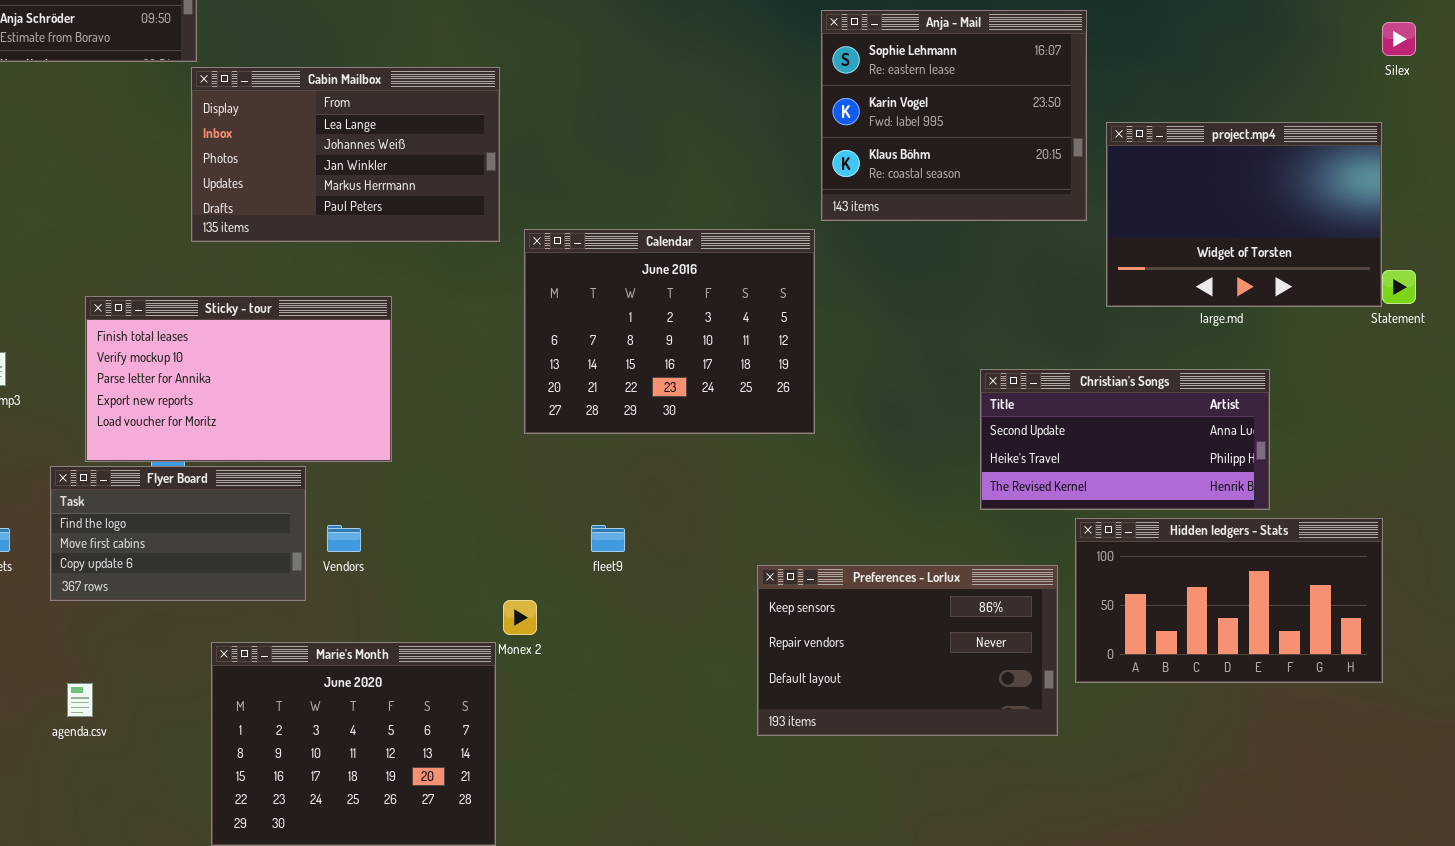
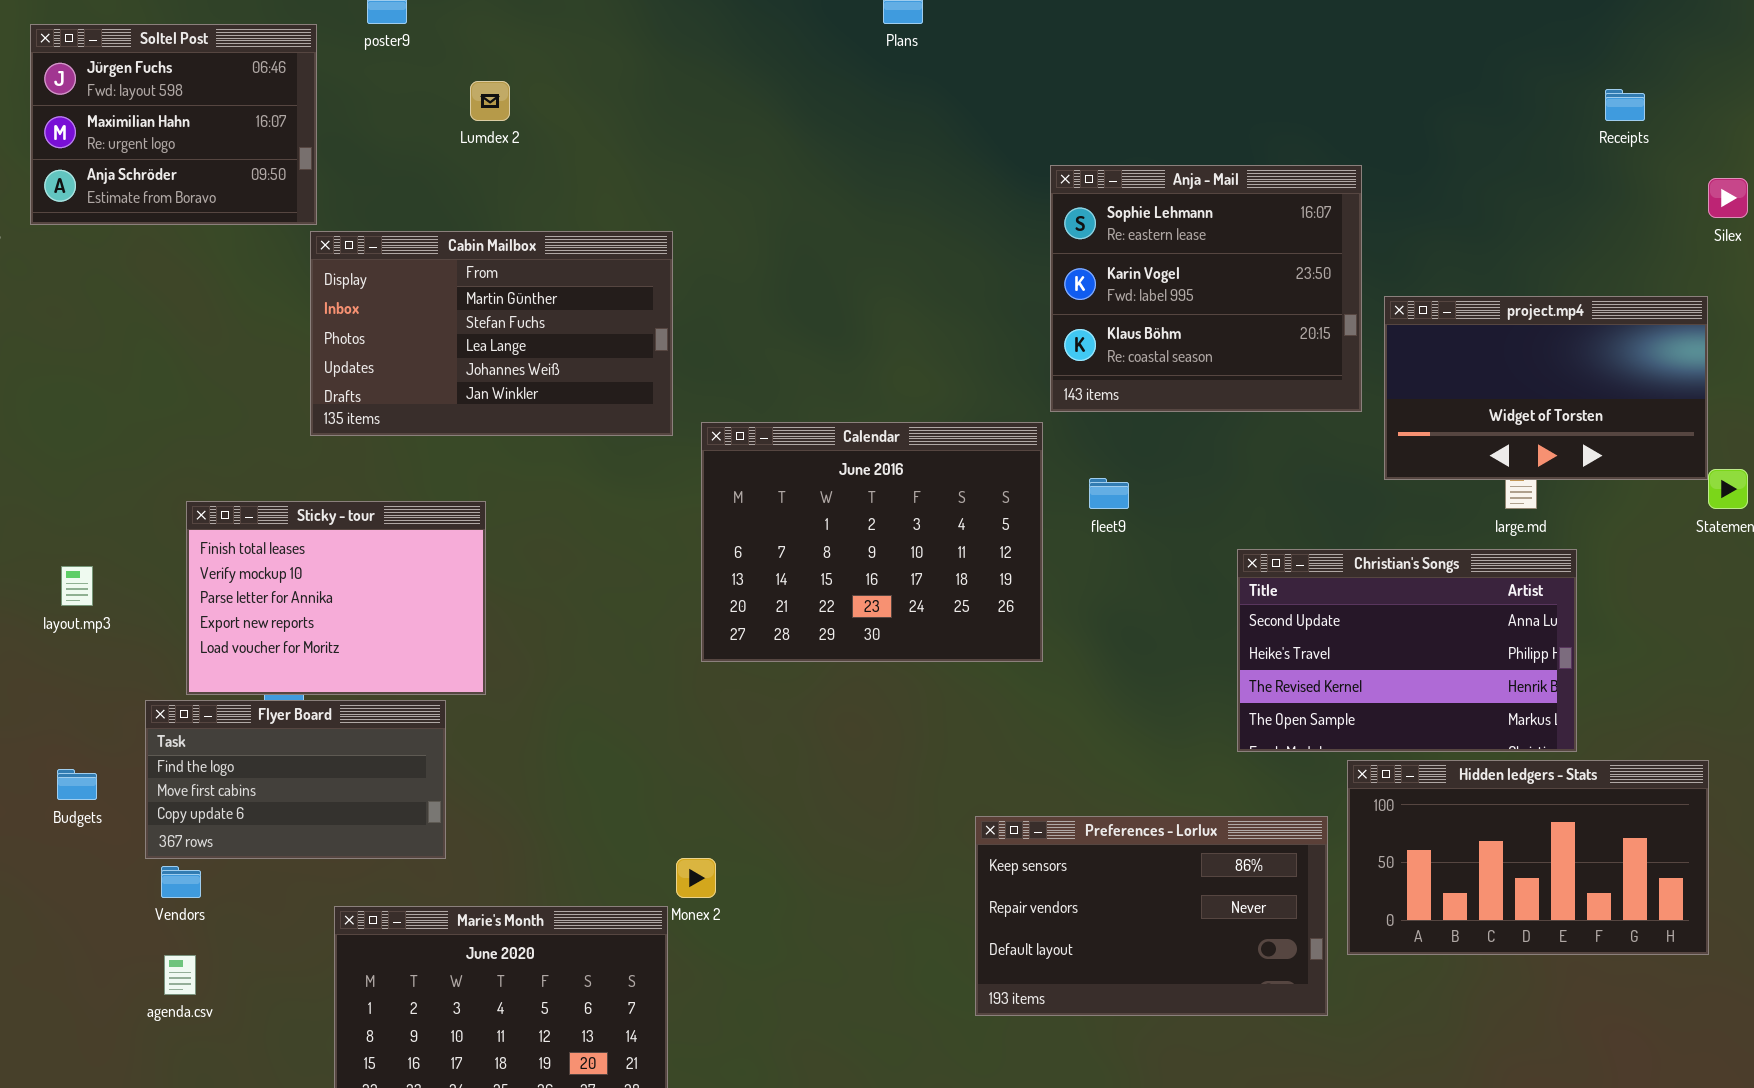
Cabin Mailbox: [191,67,500,242] -> [310,231,673,436], scrolled up 2 rows
project.mp4: [1106,122,1382,307] -> [1384,296,1708,480], resized
Sticky - tour: [85,296,392,462] -> [186,501,486,695], resized
Christian's Songs: [980,369,1270,510] -> [1237,549,1577,752], resized
Vendors: [327,525,361,552] -> [161,866,201,898], moved
fleet9: [591,525,625,552] -> [1089,478,1129,509], moved

